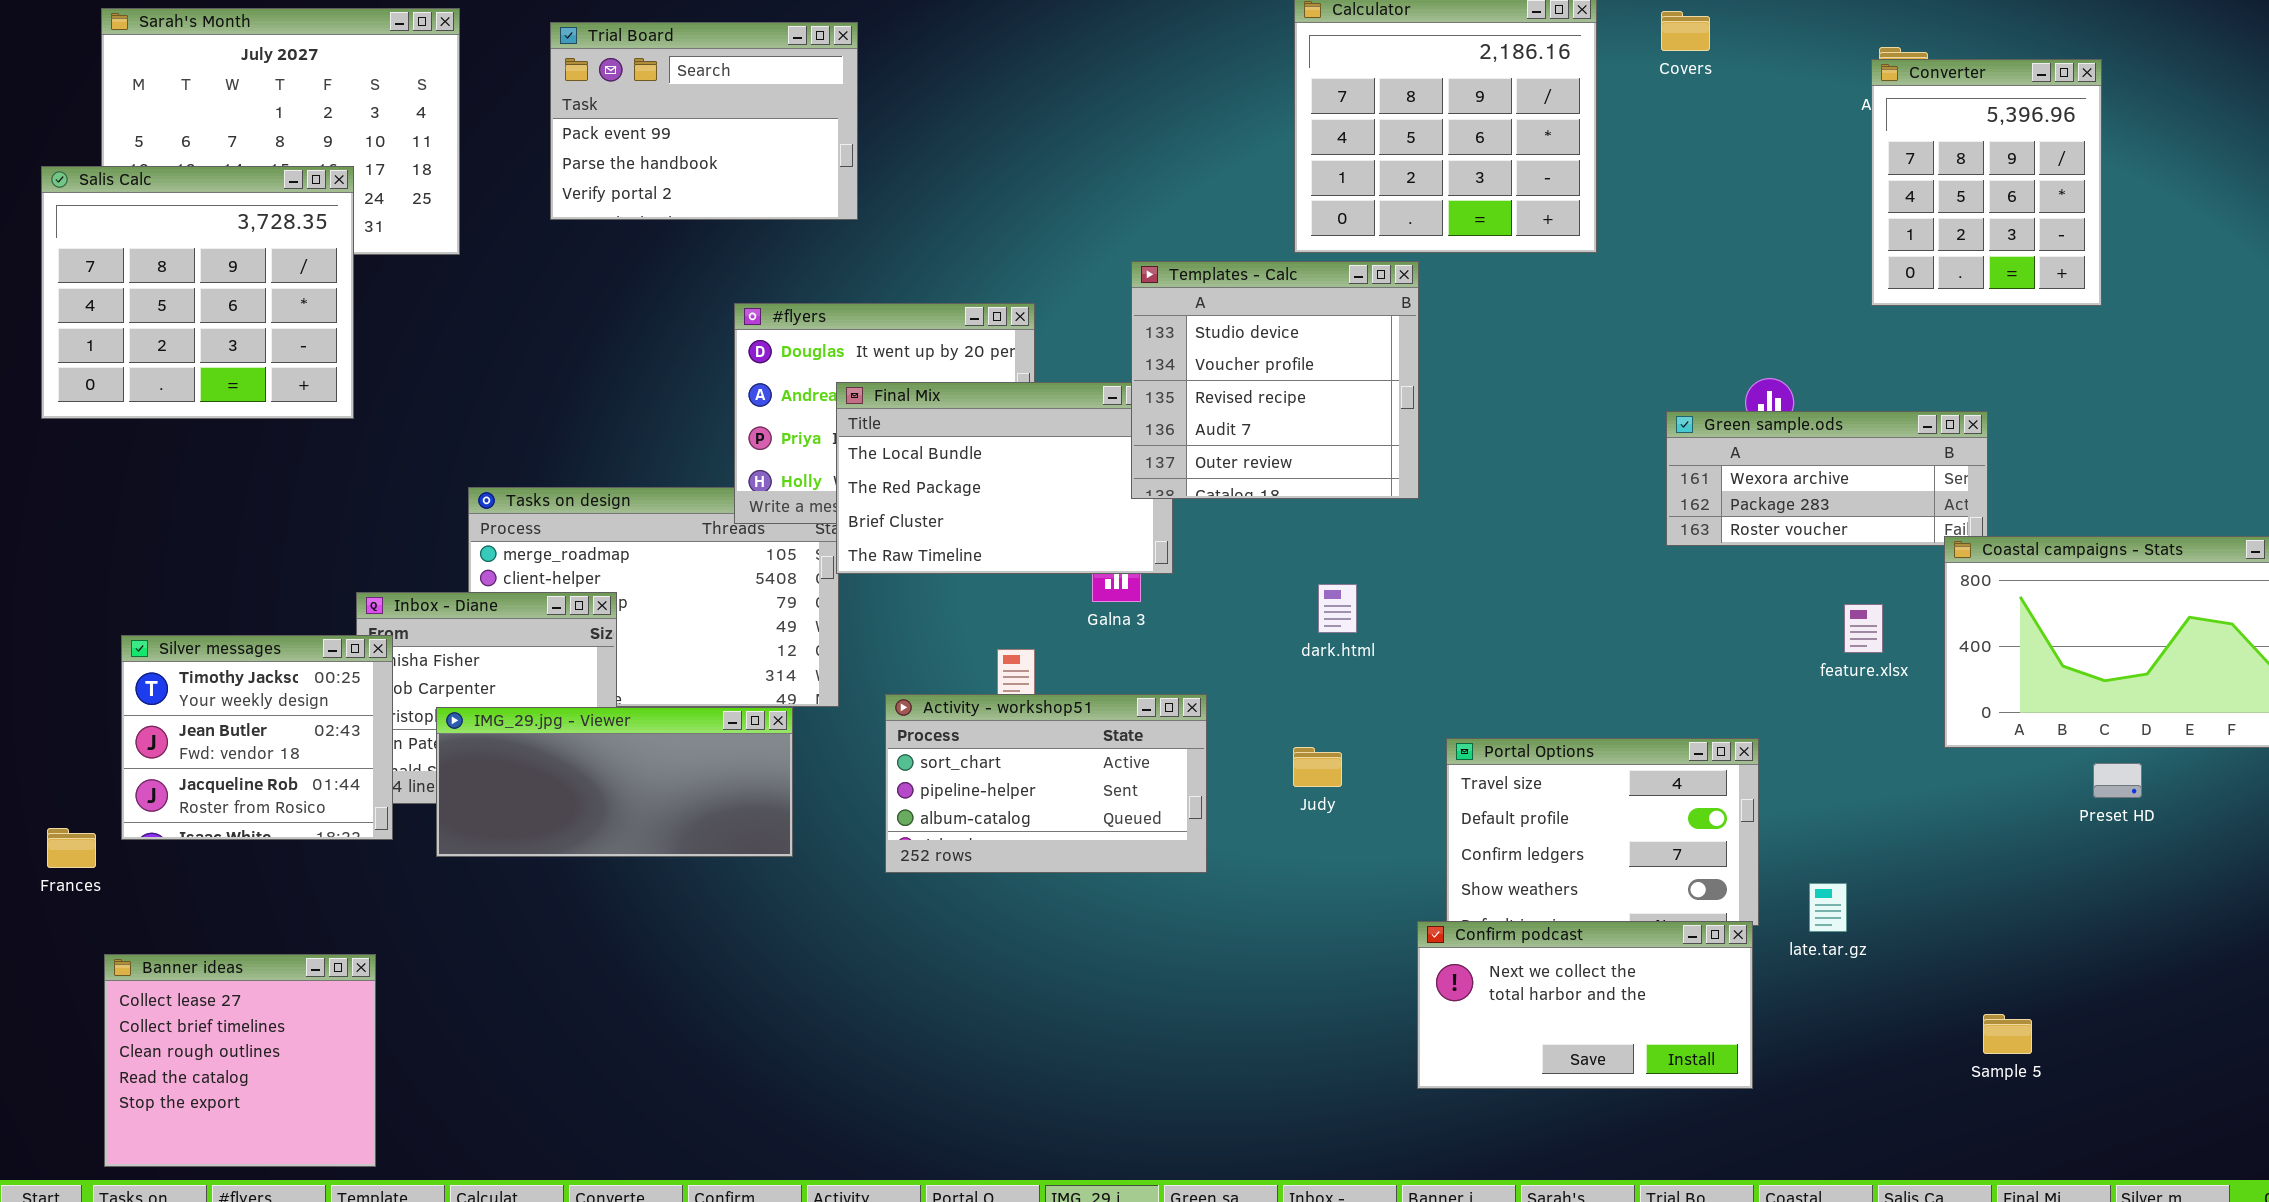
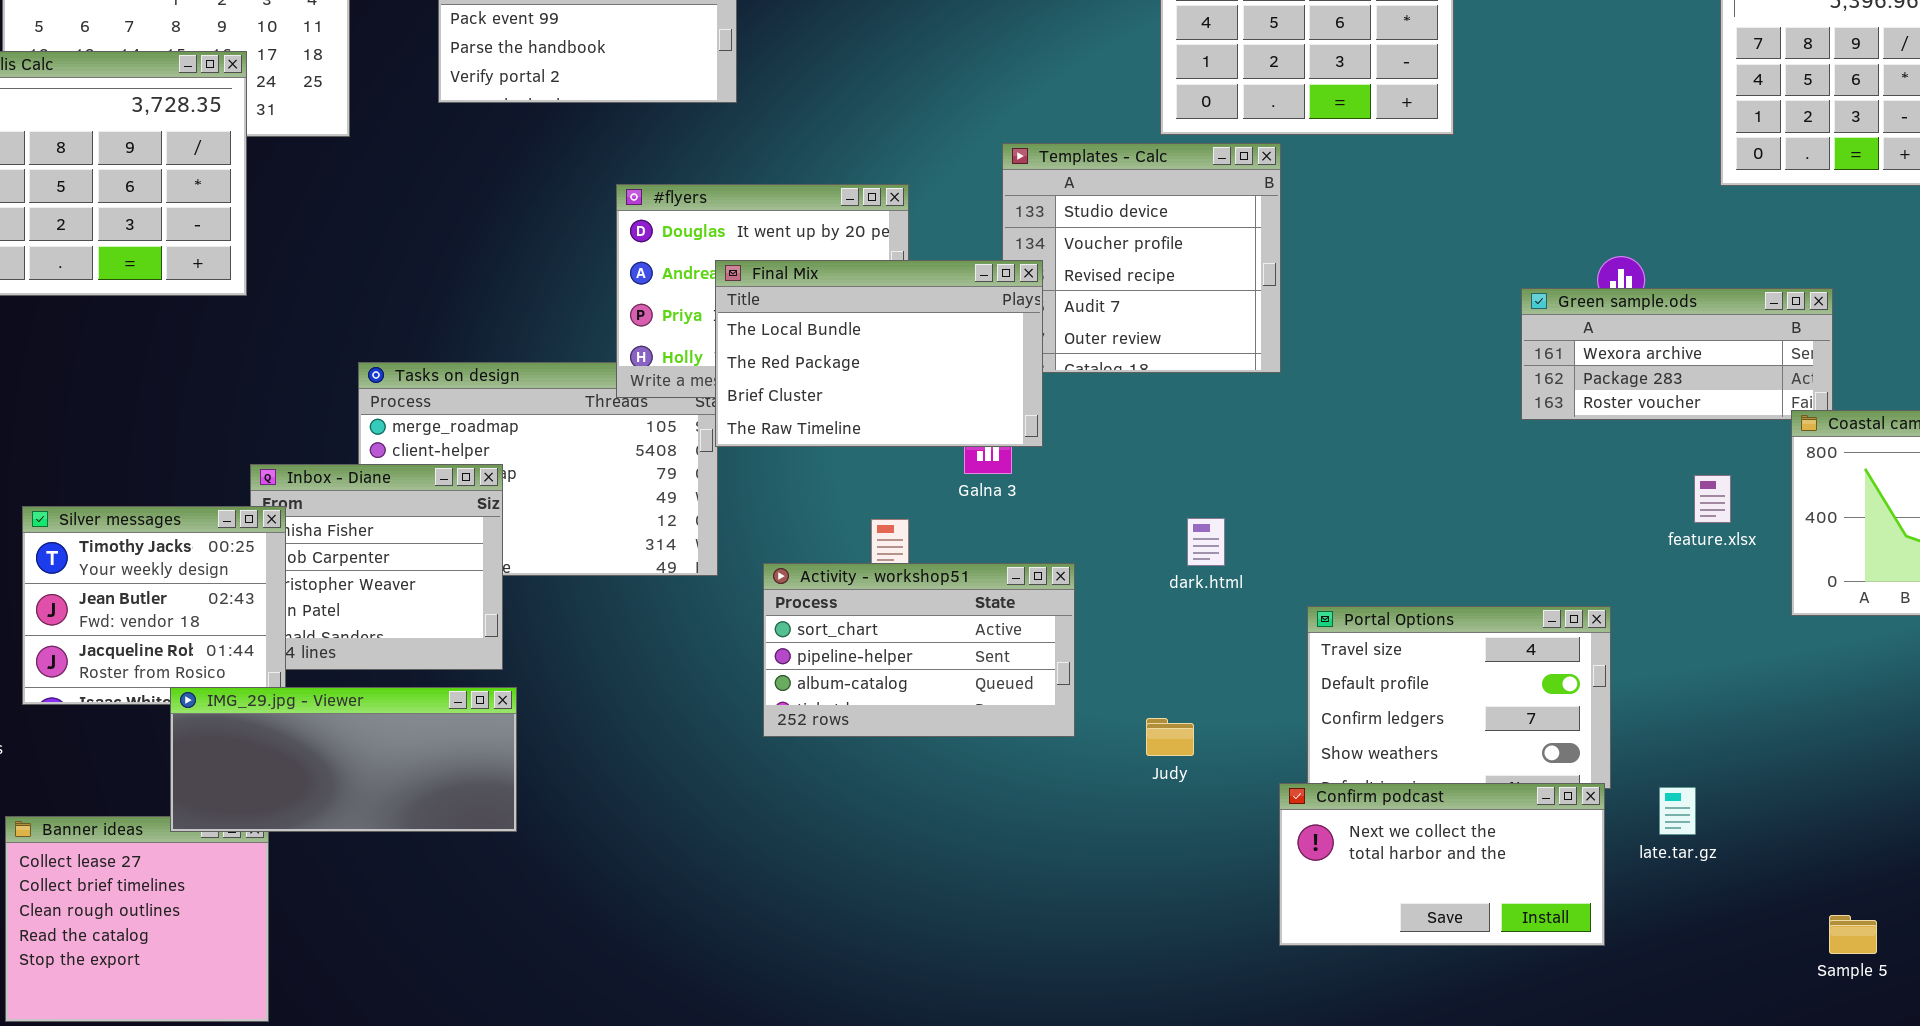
Final Mix: [836,382,1173,574] -> [715,260,1043,447], raised
dark.html: [1318,584,1357,633] -> [1187,518,1225,566], moved
IMG_29.jpg - Viewer: [436,707,793,857] -> [170,687,517,832], moved
Judy: [1293,747,1342,787] -> [1146,718,1194,756], moved
late.tar.gz: [1809,883,1847,932] -> [1659,787,1696,835], moved
Sample 5: [1983,1014,2032,1054] -> [1829,915,1877,954], moved

